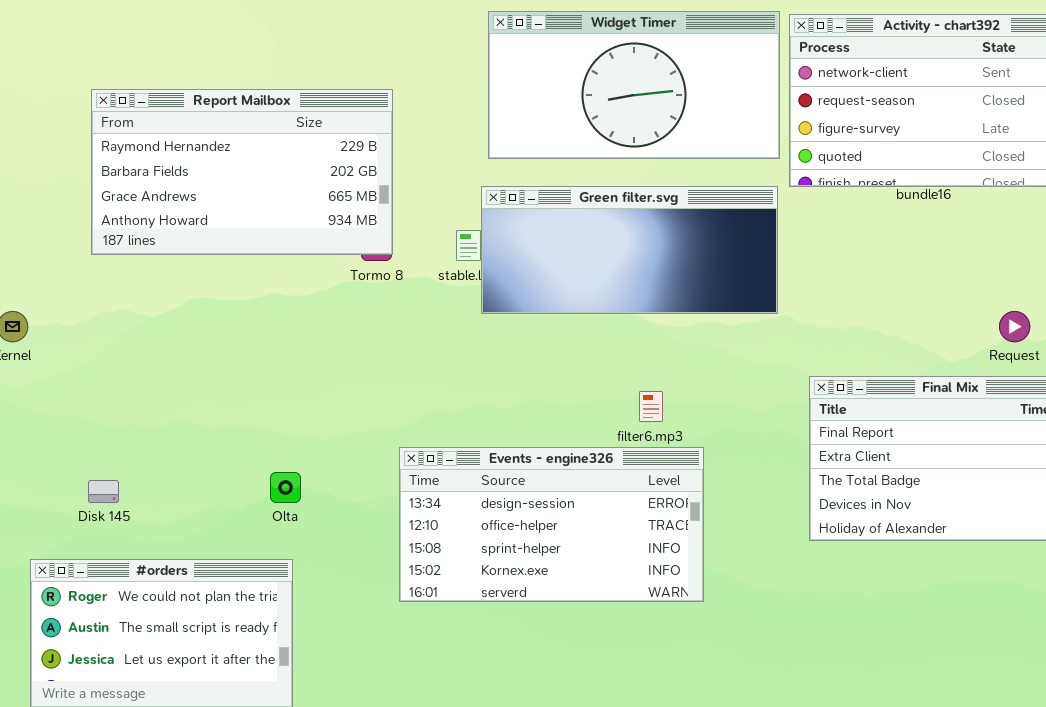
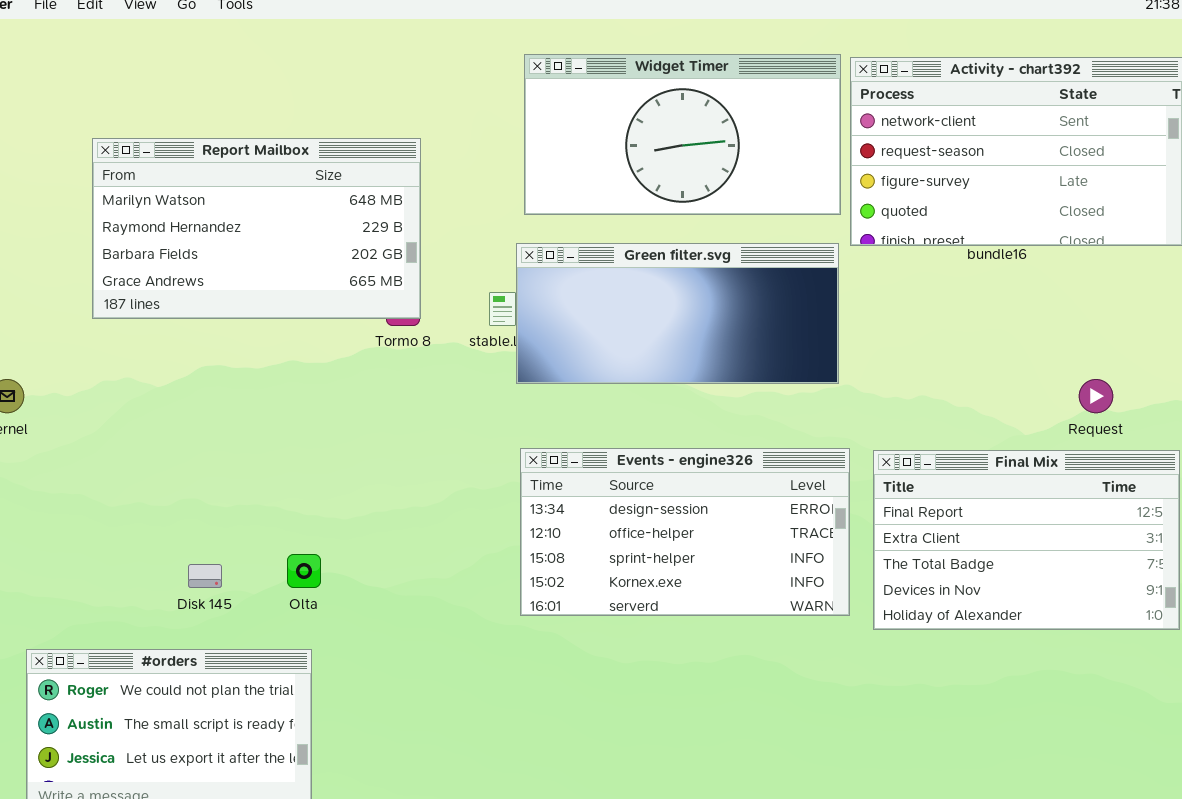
Report Mailbox: [91,89,393,255] -> [92,138,421,319], scrolled up 1 row
Events - engine326: [399,447,704,602] -> [520,448,850,616], moved
Disk 145: [88,480,119,503] -> [188,564,222,588], moved

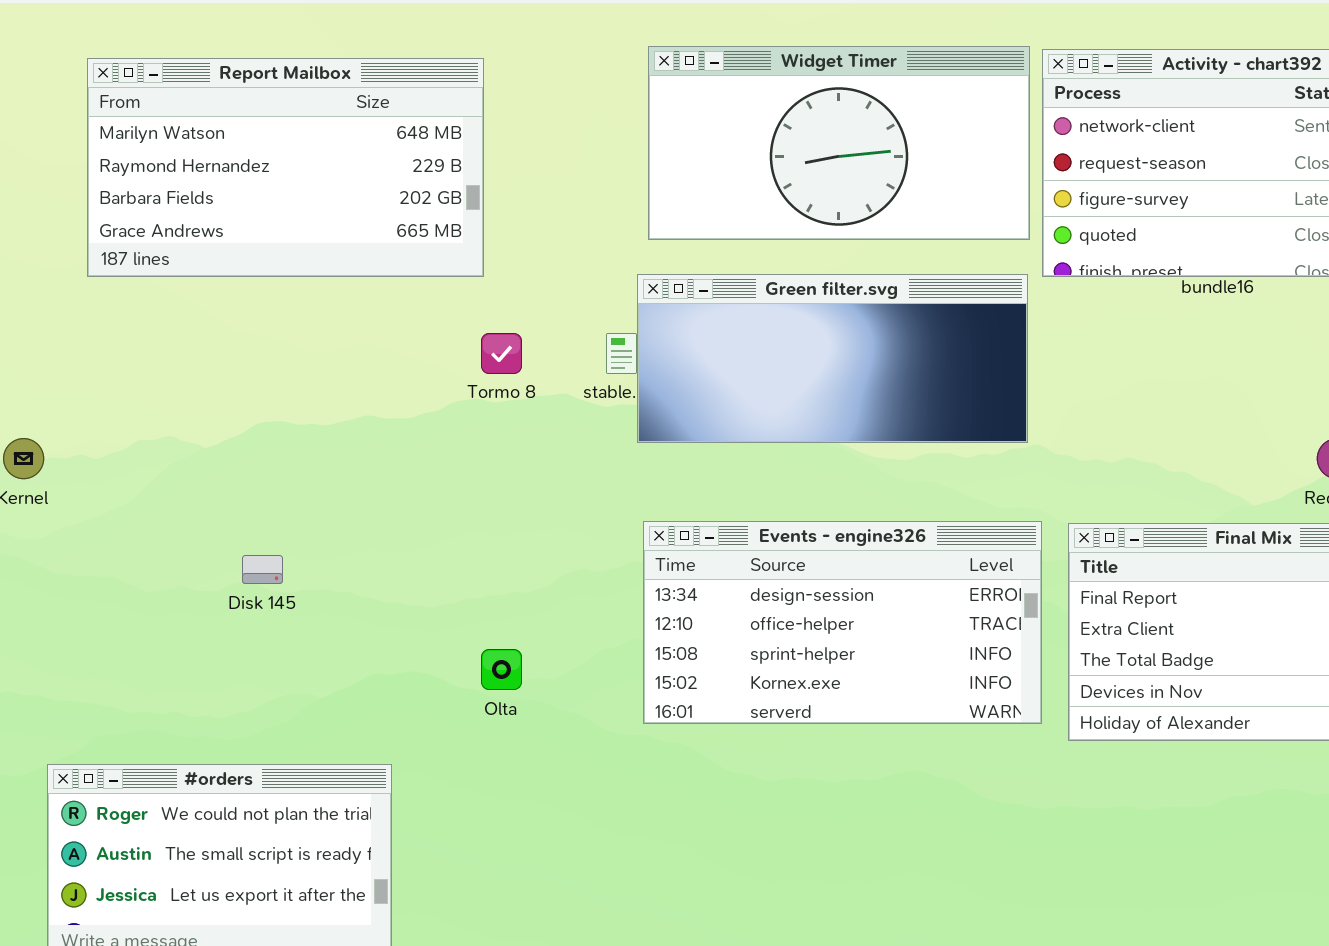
Report Mailbox: [92,138,421,319] -> [87,58,484,277], moved
Olta: [287,554,321,588] -> [481,649,522,690], moved
Disk 145: [188,564,222,588] -> [242,555,283,584], moved

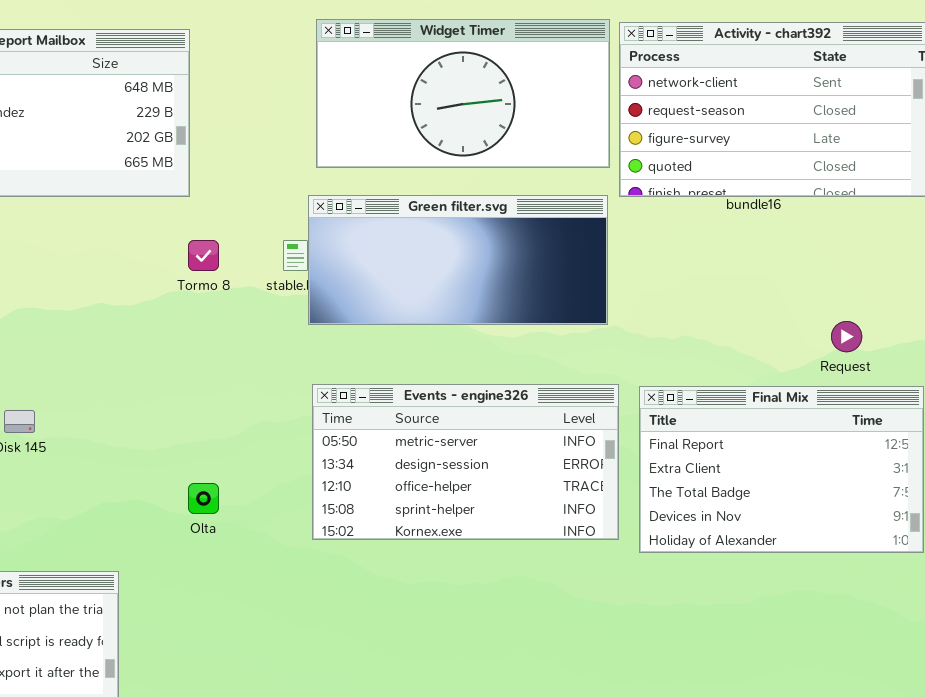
Events - engine326: [643,521,1042,724] -> [312,384,619,540], scrolled up 1 row

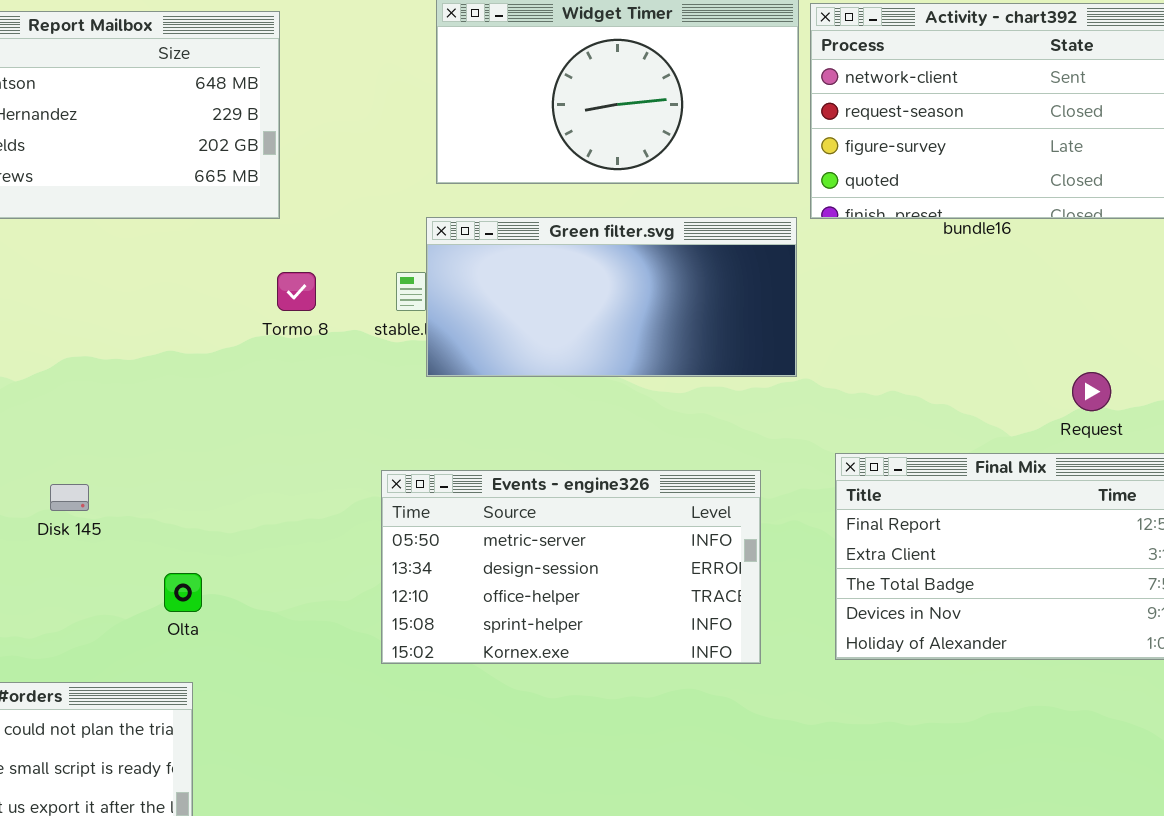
Events - engine326: [312,384,619,540] -> [381,470,761,664], moved
Olta: [188,483,219,514] -> [164,573,202,612], moved

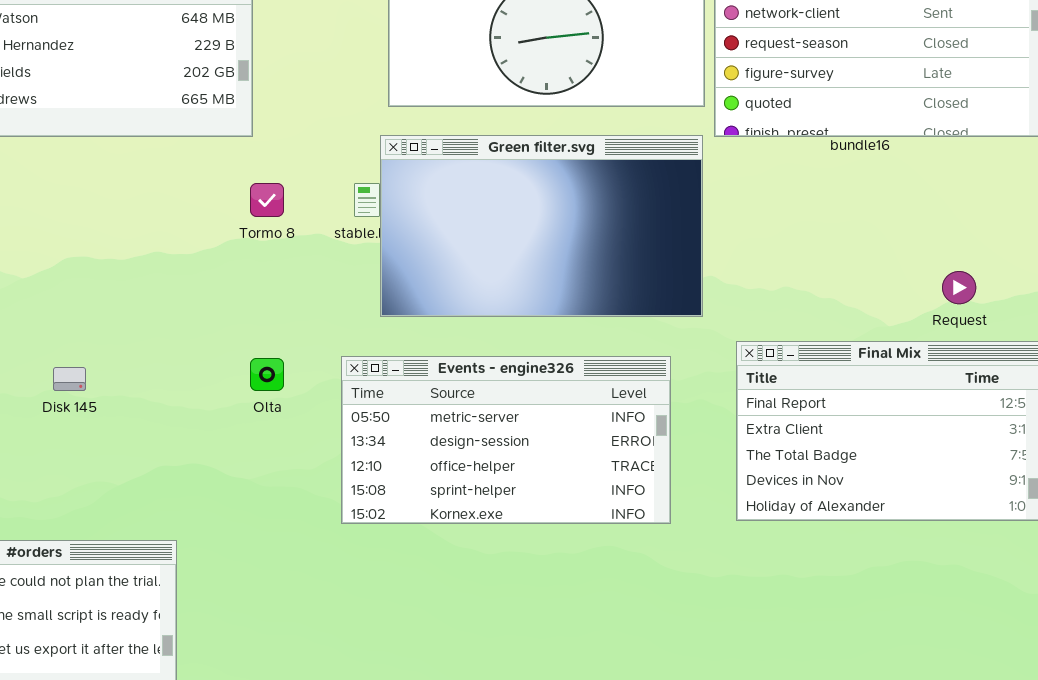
Green filter.svg: [426,217,797,377] -> [380,135,703,317], resized
Olta: [164,573,202,612] -> [250,358,284,391], moved

